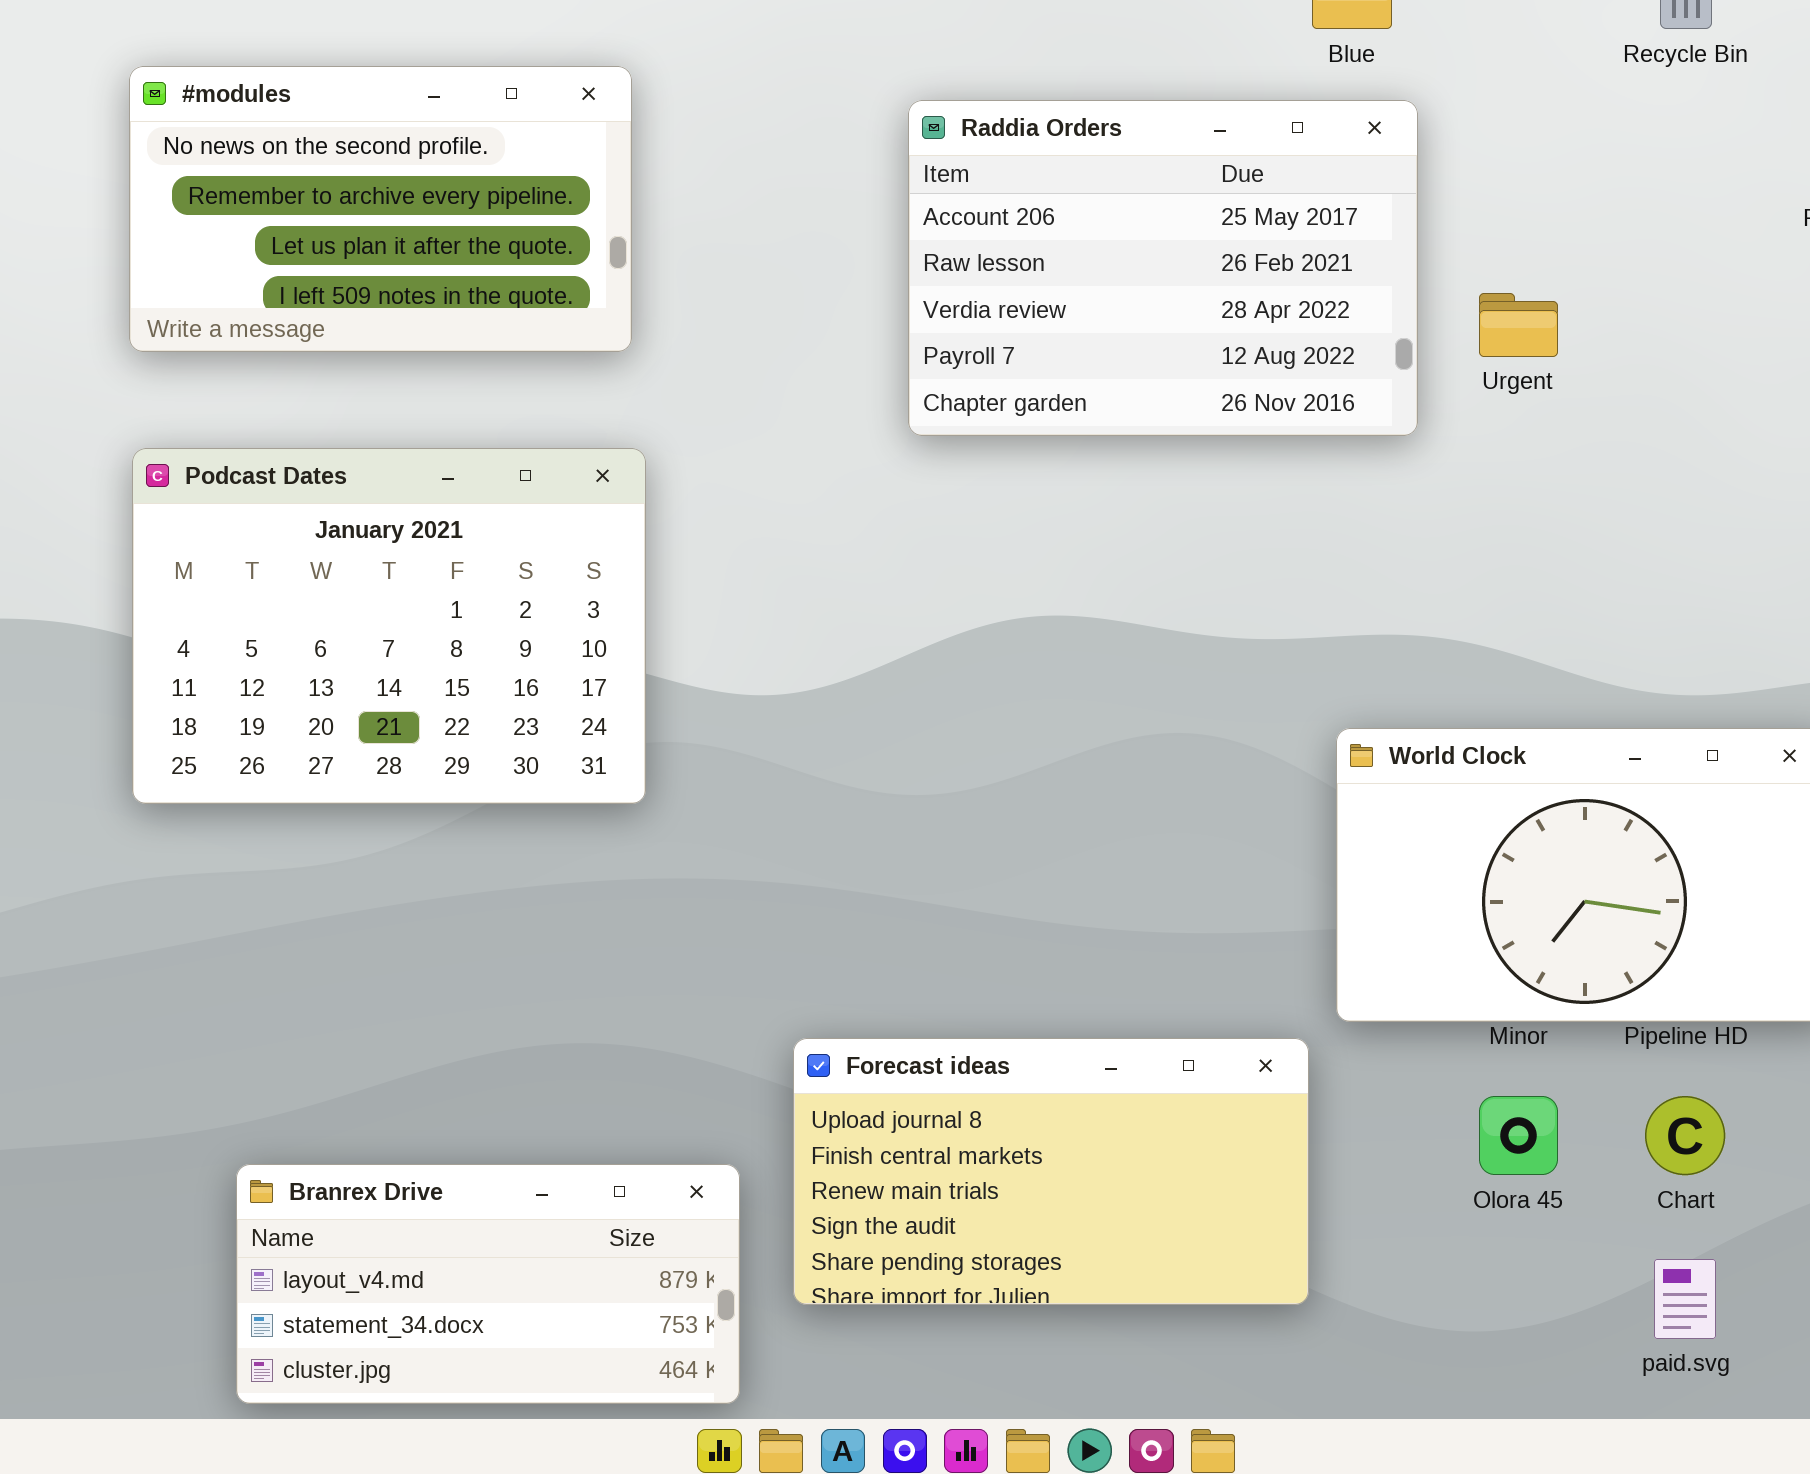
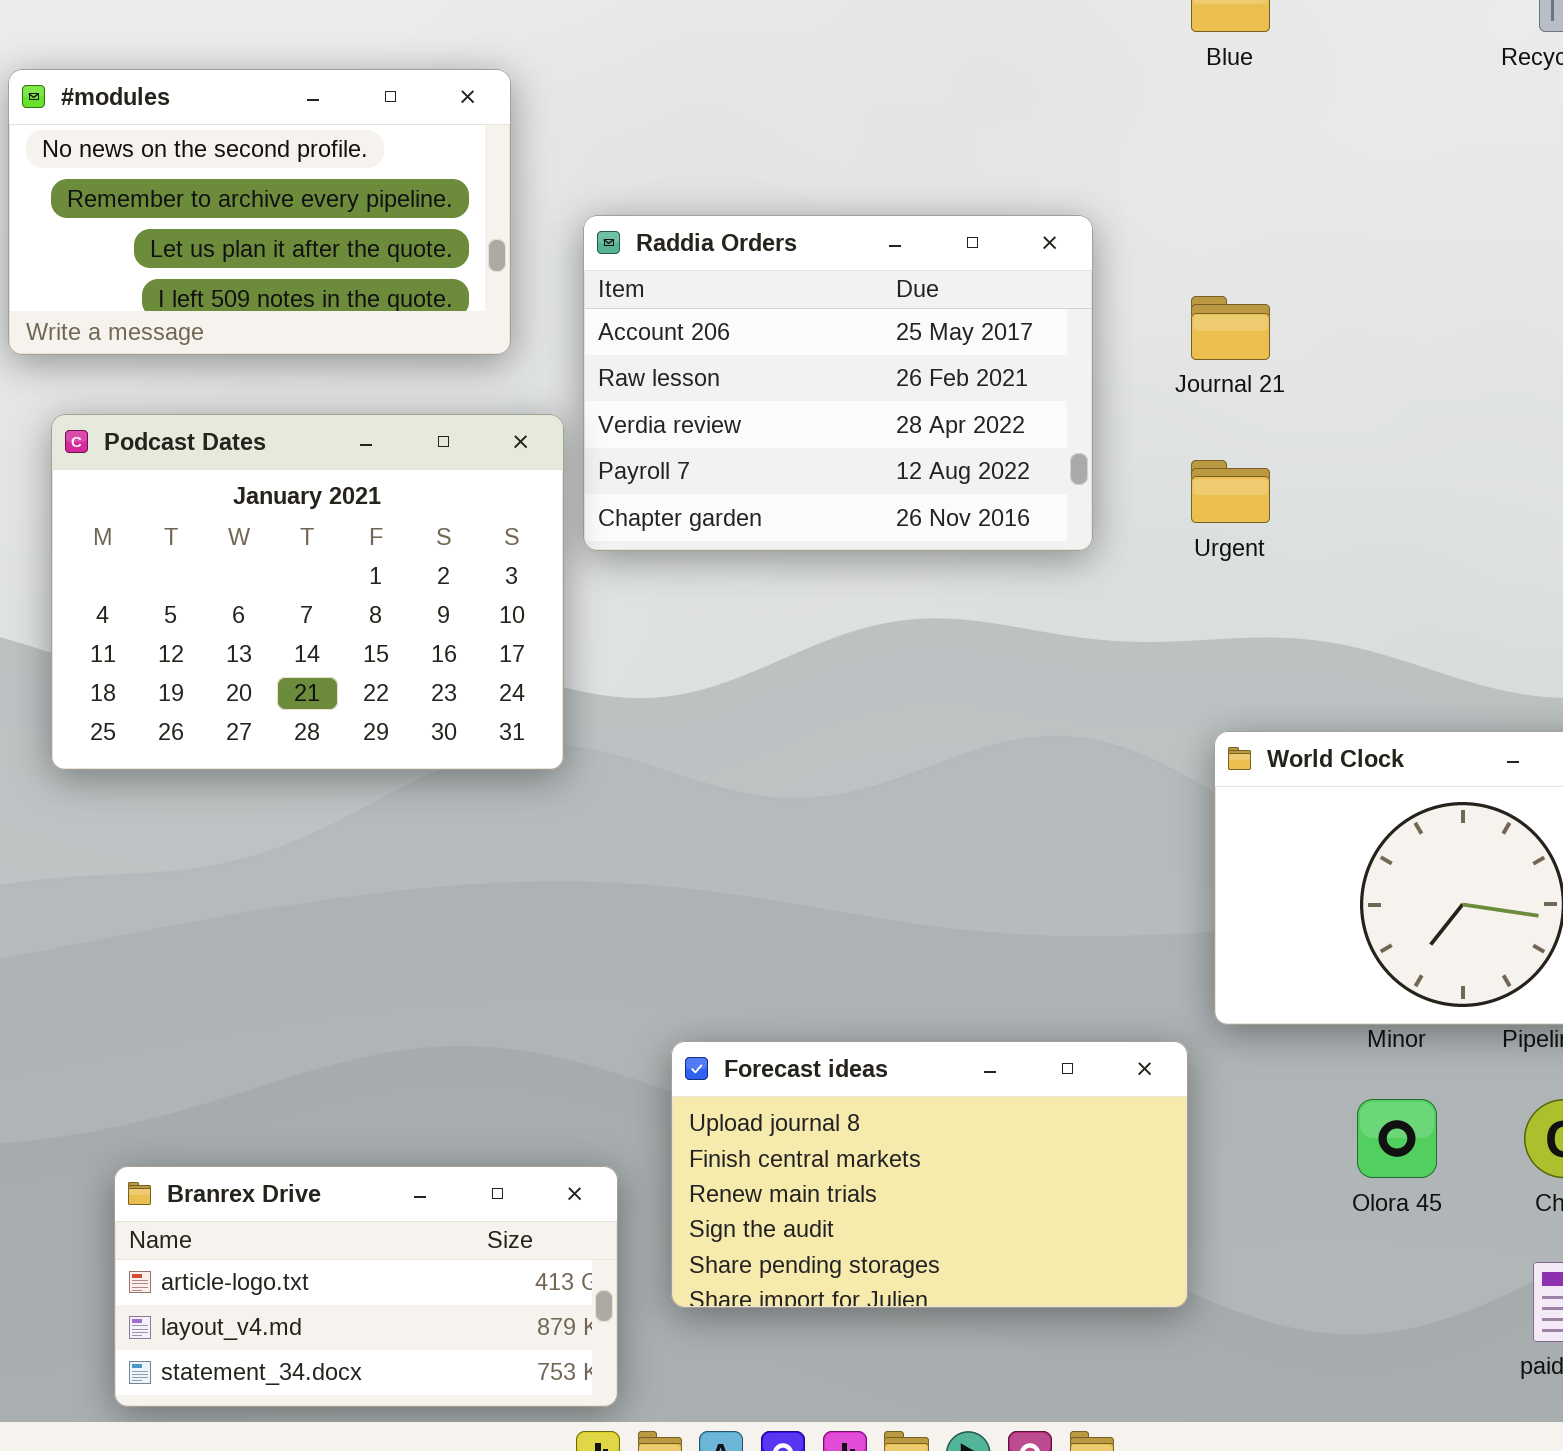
Raddia Orders: [908,100,1418,436] -> [583,215,1093,551], moved
Urgent: [1479,293,1558,357] -> [1191,460,1270,523], moved
Podcast Dates: [132,448,646,804] -> [51,414,564,770], moved
Branrex Drive: [236,1164,740,1404] -> [114,1166,618,1407], scrolled up 1 row

